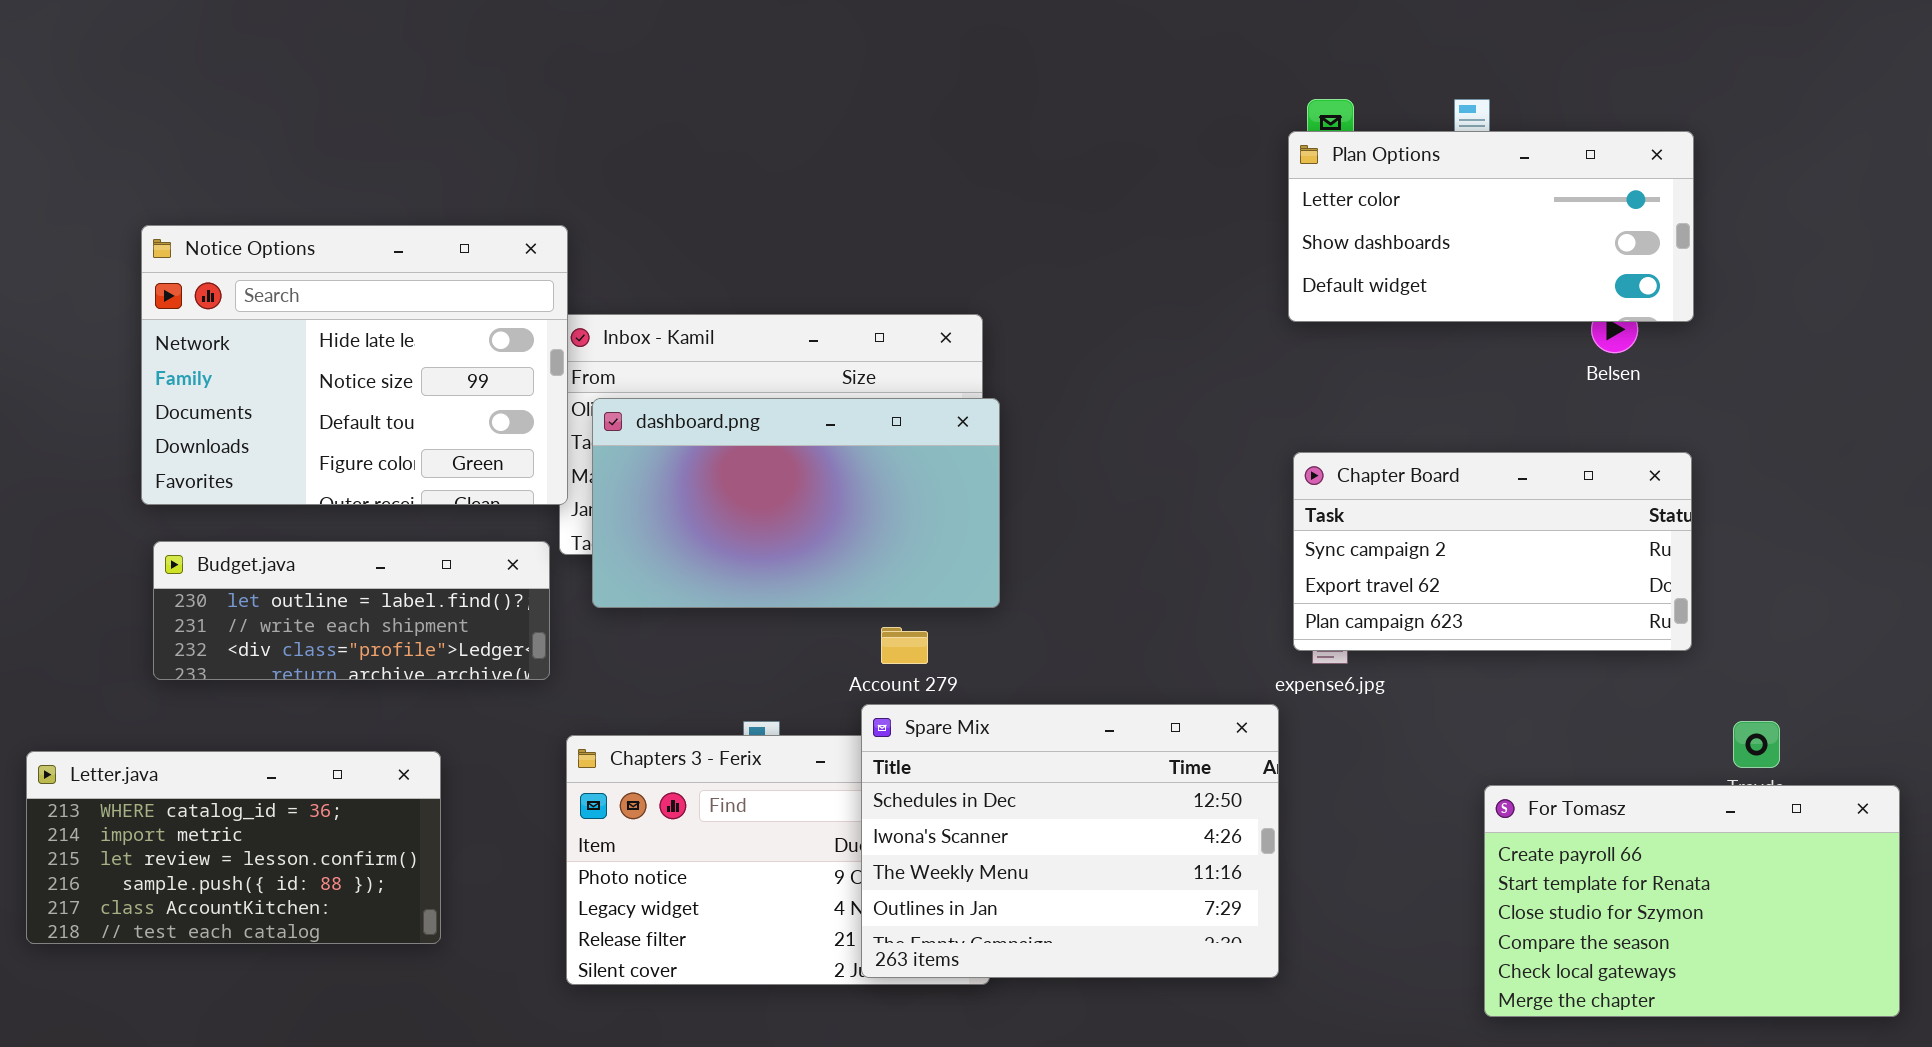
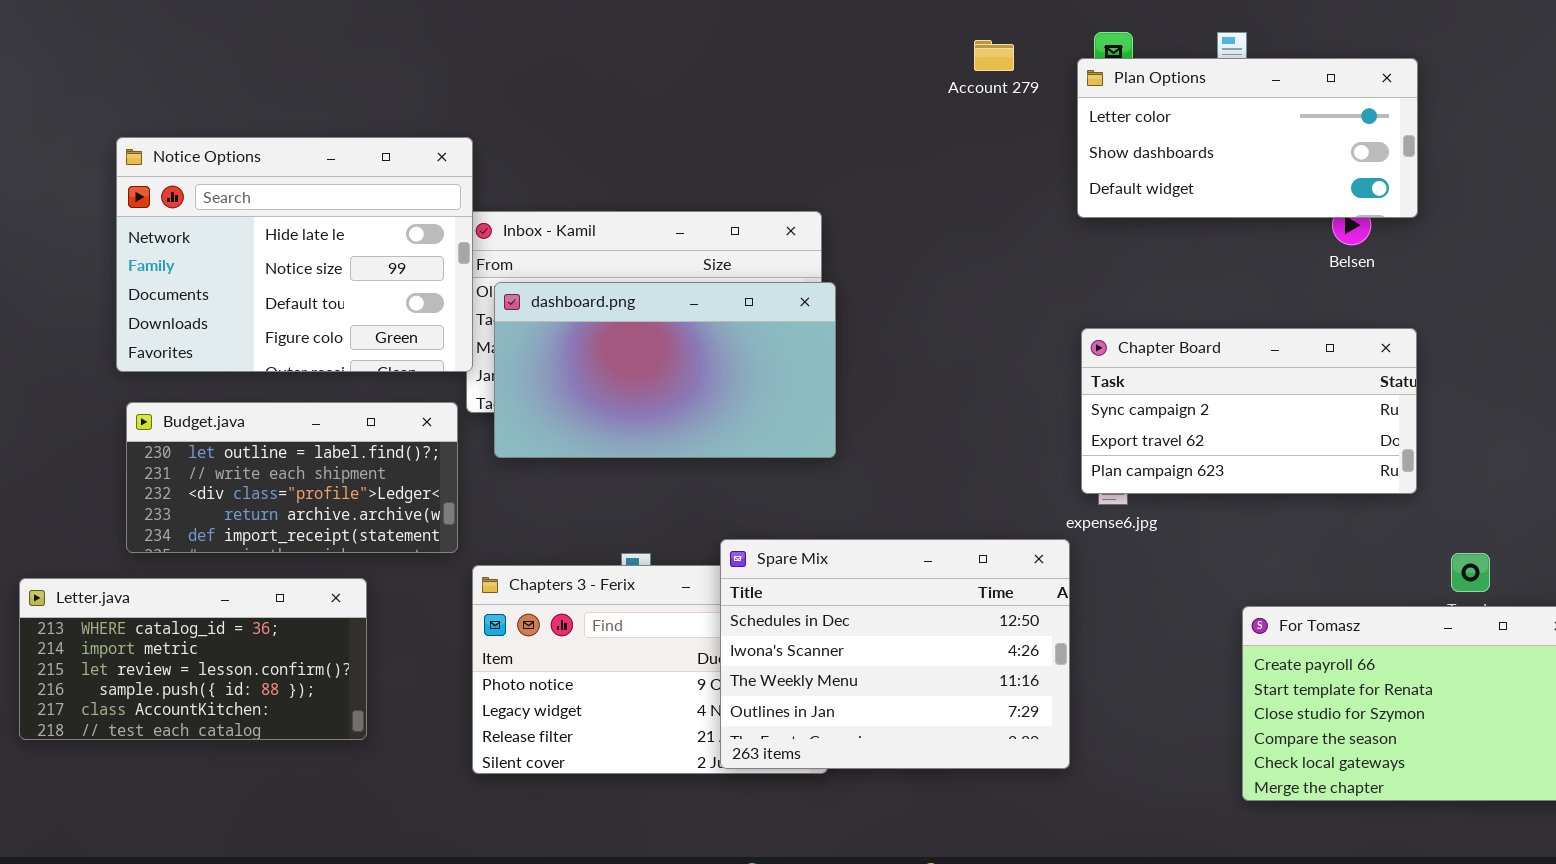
Budget.java: [153,541,550,680] -> [126,402,458,553], resized
Account 279: [881,627,928,664] -> [974,40,1014,71], moved

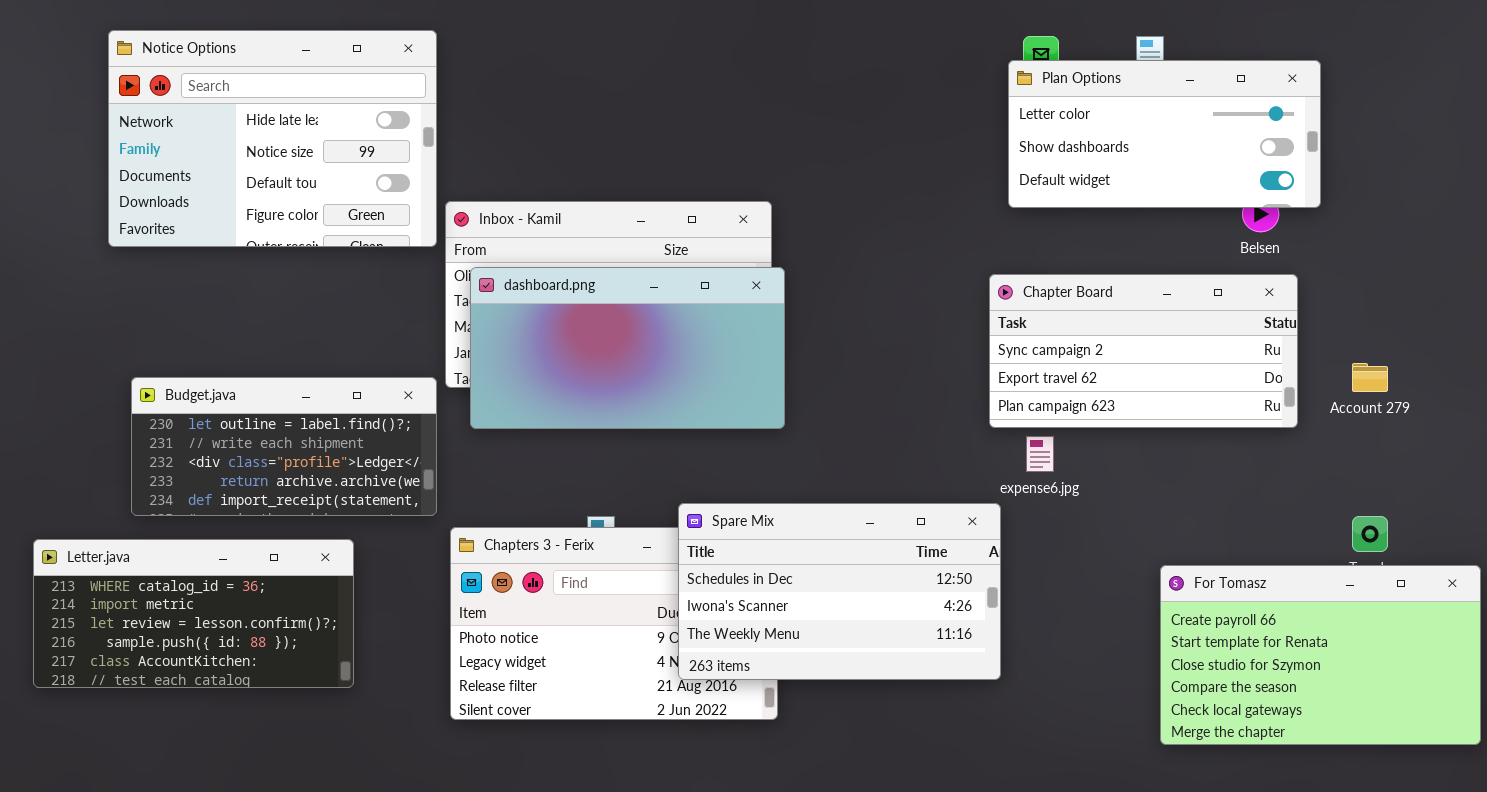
Account 279: [974,40,1014,71] -> [1352,363,1388,392], moved
Notice Options: [116,137,473,372] -> [108,30,437,247], moved
Chapter Board: [1081,328,1417,494] -> [989,274,1298,428], moved
Spare Mix: [720,539,1070,769] -> [678,503,1001,680], resized

